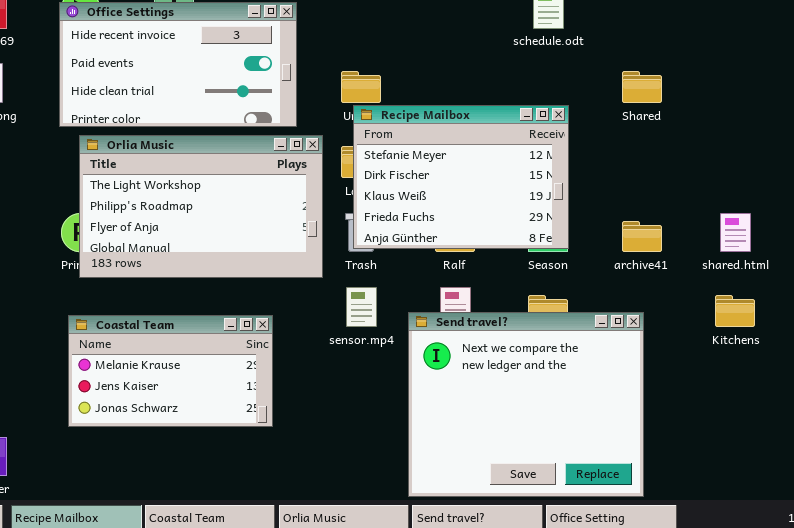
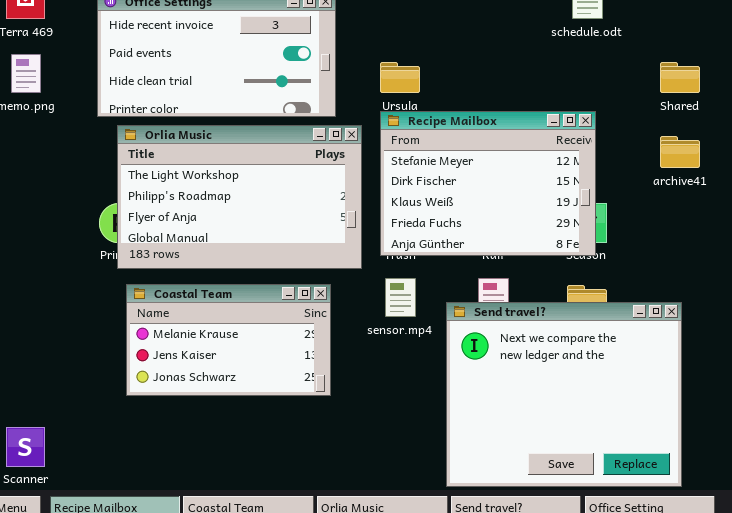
Recipe Mailbox: [353,105,569,249] -> [380,111,596,256], moved
archive41: [622,221,662,252] -> [660,136,700,168], moved
Coastal Team: [68,315,273,427] -> [126,284,331,396], moved

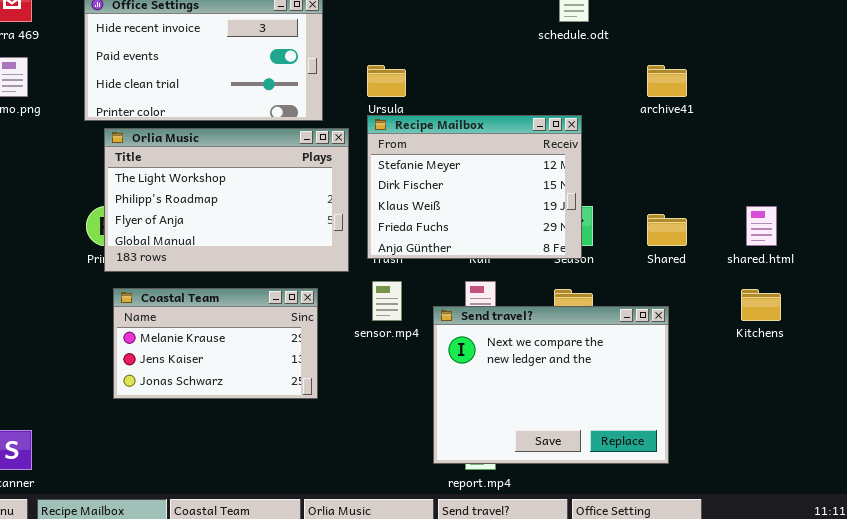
Shared: [660,62,700,93] -> [647,214,687,246], moved
archive41: [660,136,700,168] -> [647,65,687,97], moved
Send travel?: [446,302,682,487] -> [433,306,669,464], resized

